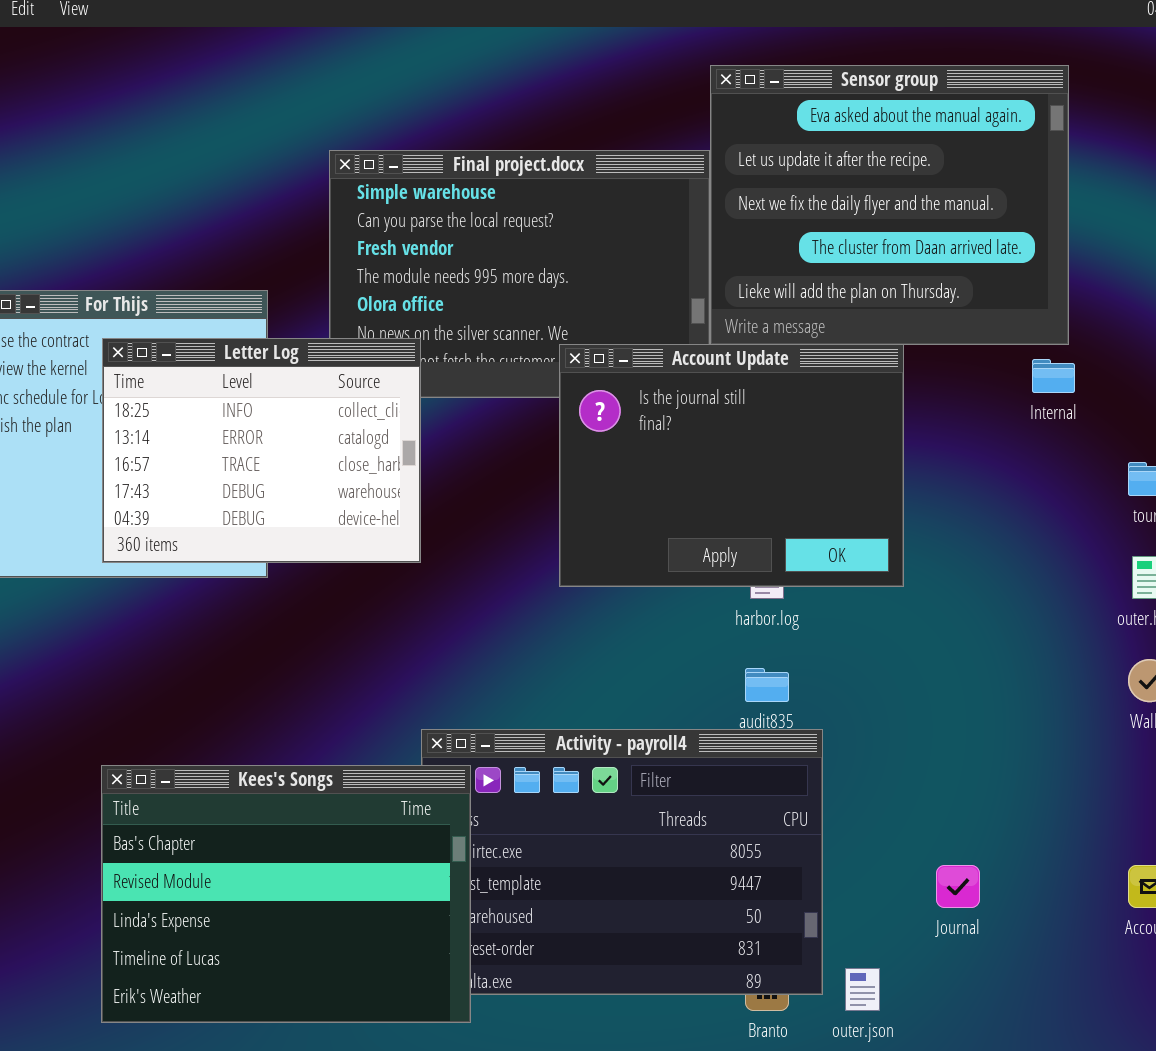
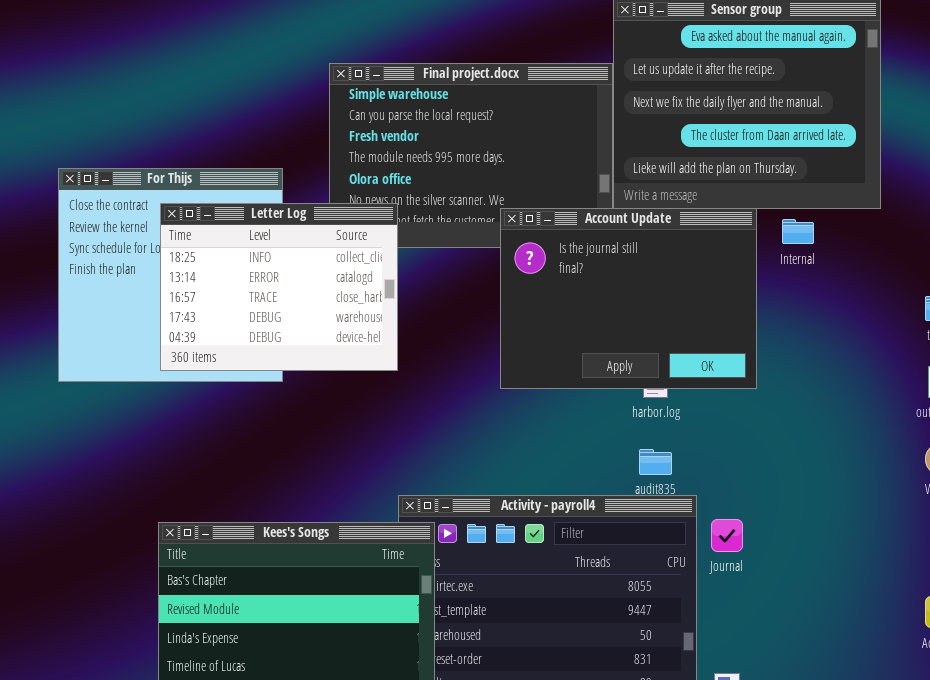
Internal: [1032,359,1075,393] -> [782,219,814,244], moved
Journal: [936,865,980,908] -> [711,519,743,552], moved

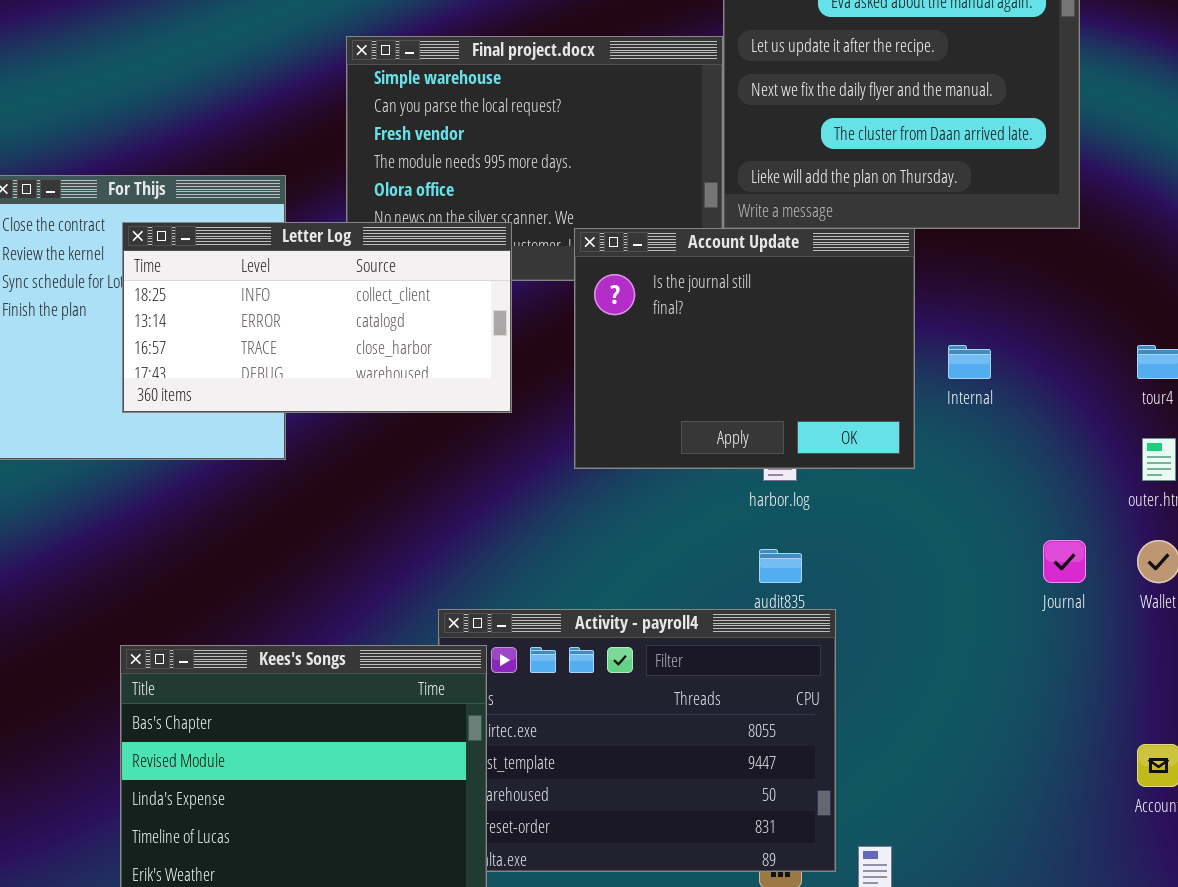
Letter Log: [160,203,398,371] -> [122,222,512,413], resized
Internal: [782,219,814,244] -> [948,345,991,379], moved
Journal: [711,519,743,552] -> [1043,540,1086,583], moved

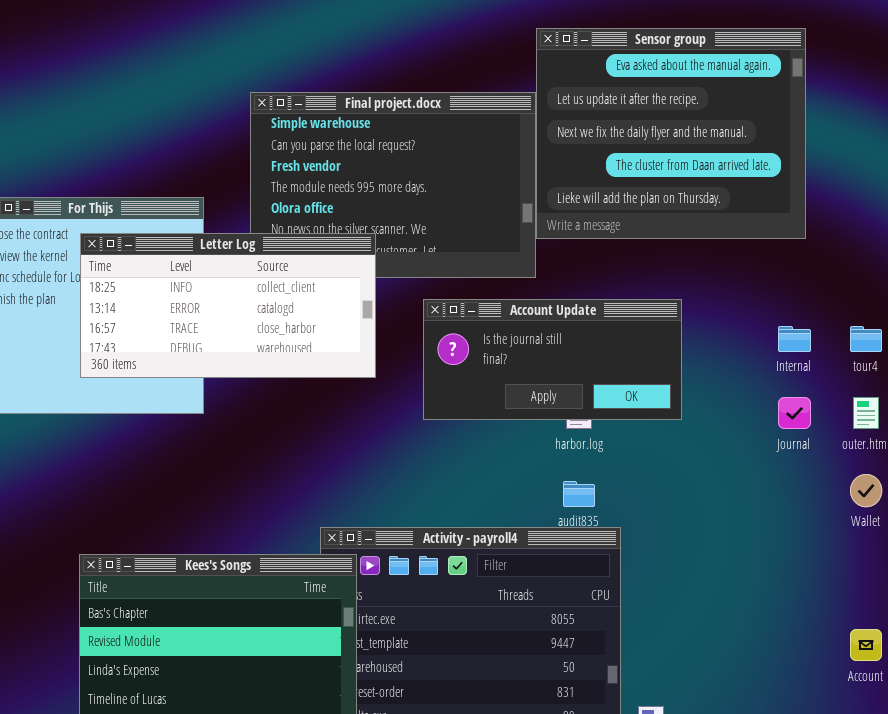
Account Update: [574,228,915,469] -> [423,299,682,420], resized
Internal: [948,345,991,379] -> [778,326,811,352], moved
Journal: [1043,540,1086,583] -> [778,397,811,429], moved

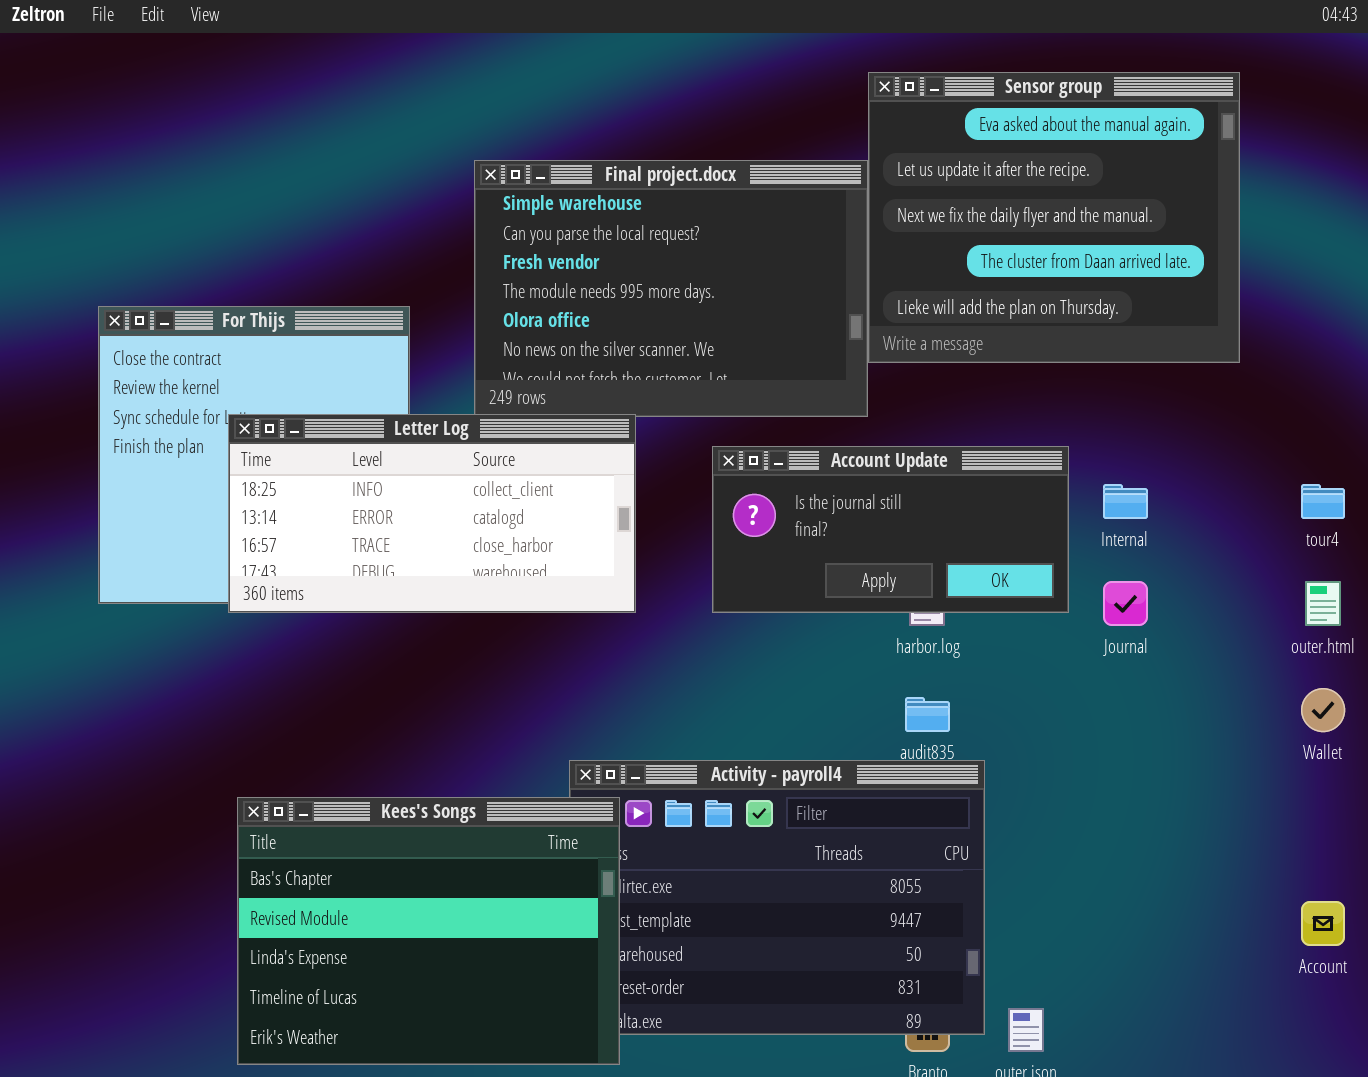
Letter Log: [80,233,376,378] -> [228,414,636,613], moved
Internal: [778,326,811,352] -> [1103,484,1148,519], moved
Journal: [778,397,811,429] -> [1103,581,1148,626], moved

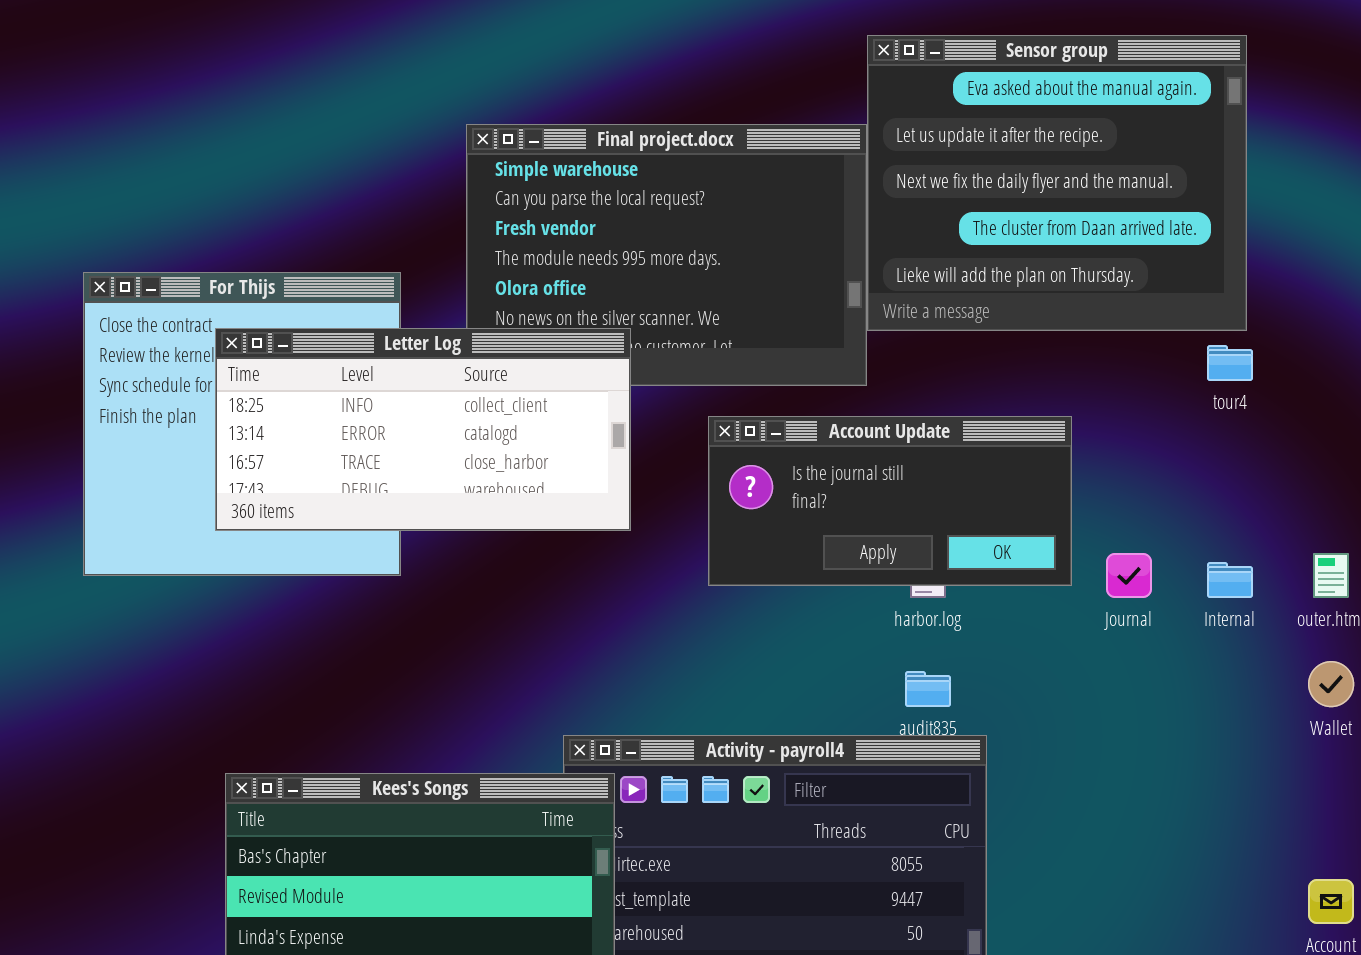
Letter Log: [228,414,636,613] -> [215,328,631,531], moved
Internal: [1103,484,1148,519] -> [1207,562,1253,598], moved
tour4: [1301,484,1345,519] -> [1207,345,1253,381], moved

